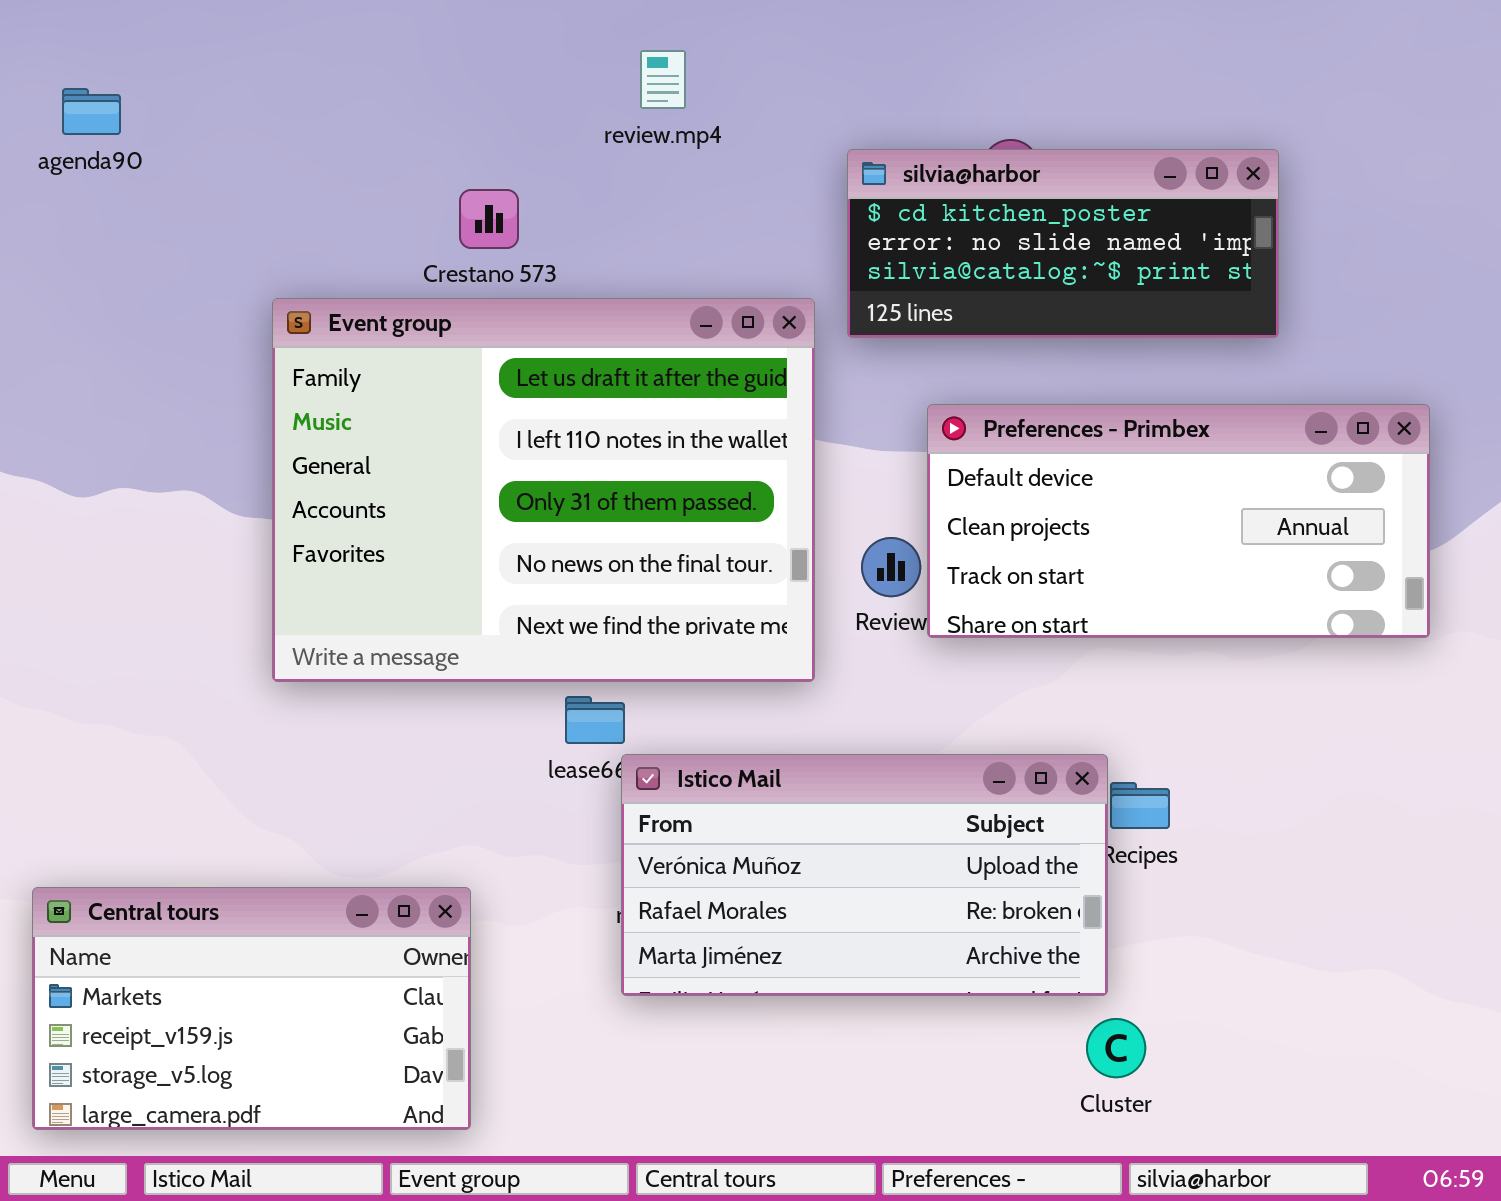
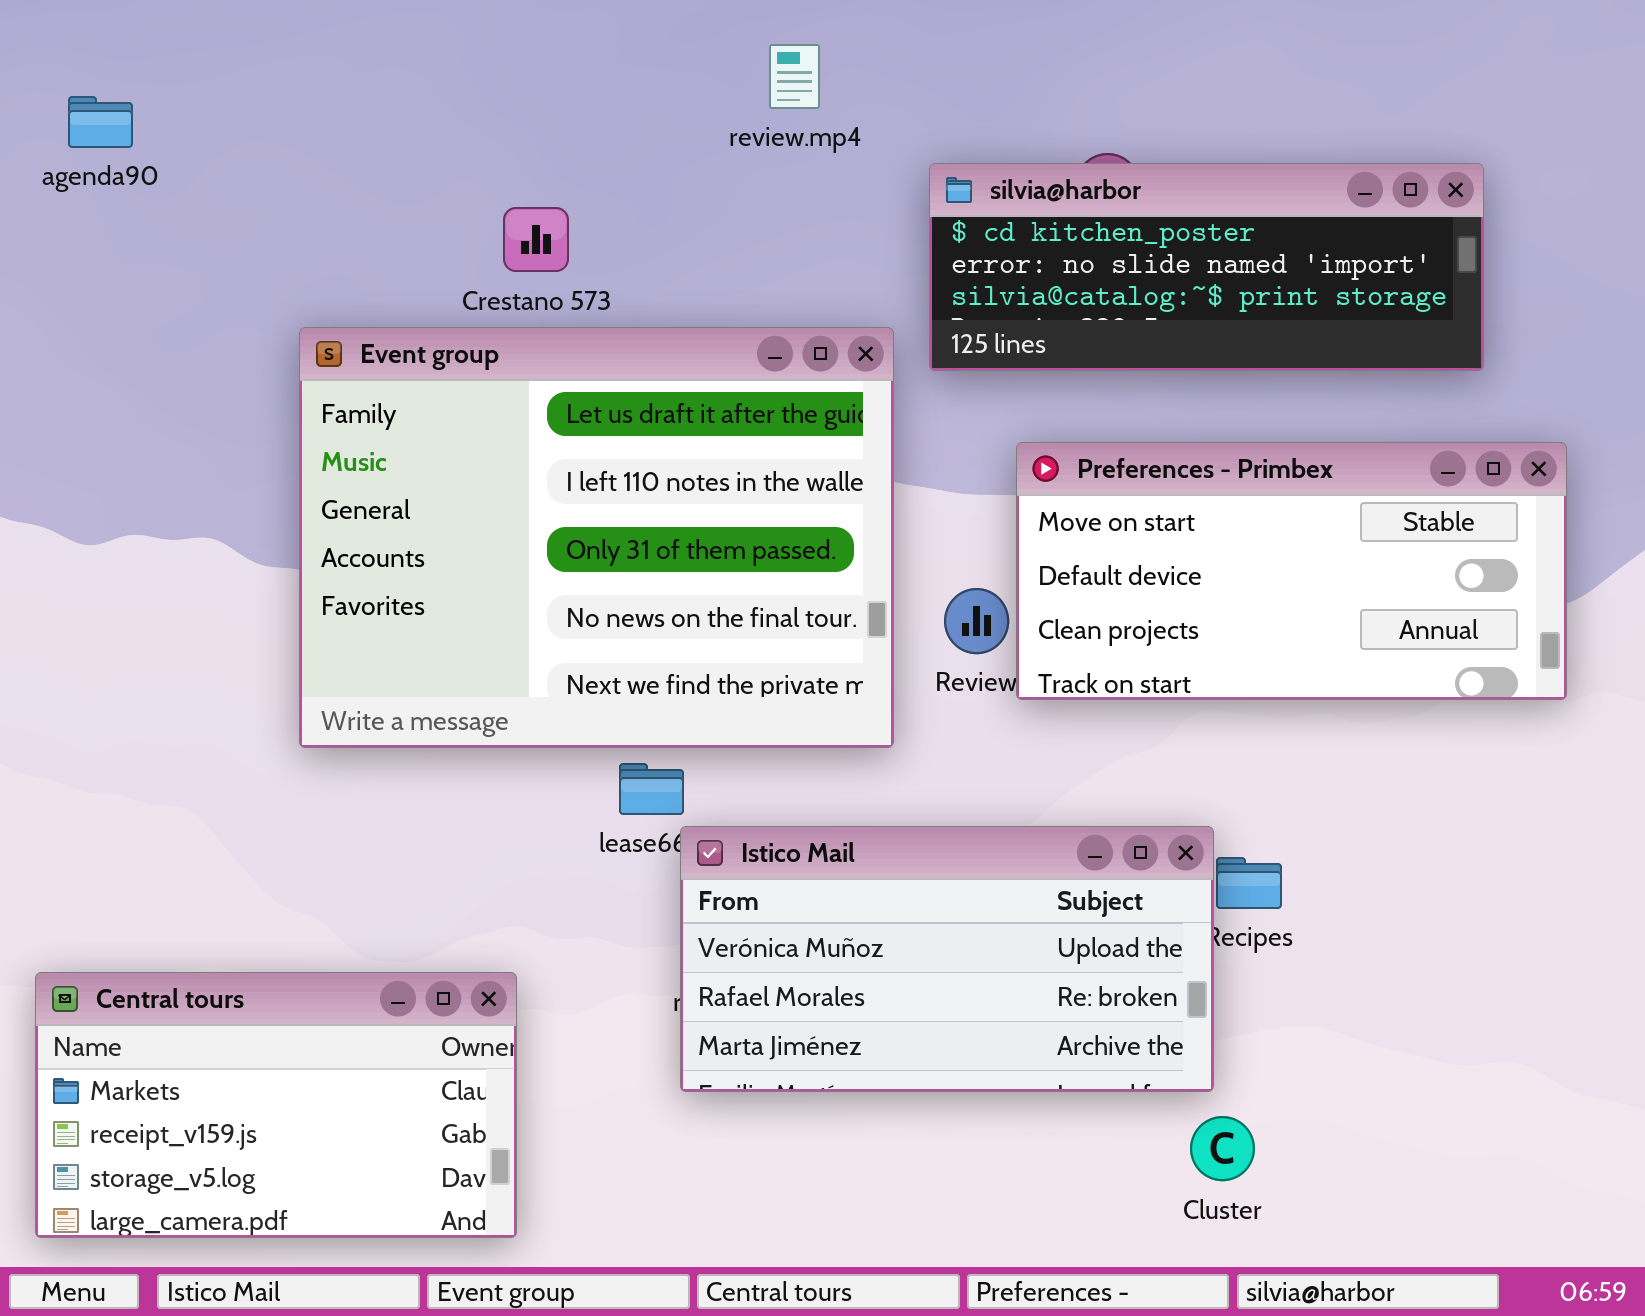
review.mp4: [640,50,686,109] -> [769,44,820,109], moved
silvia@harbor: [847,149,1279,338] -> [929,163,1484,371], resized
Preferences - Primbex: [927,404,1430,638] -> [1016,442,1567,700], scrolled up 1 row

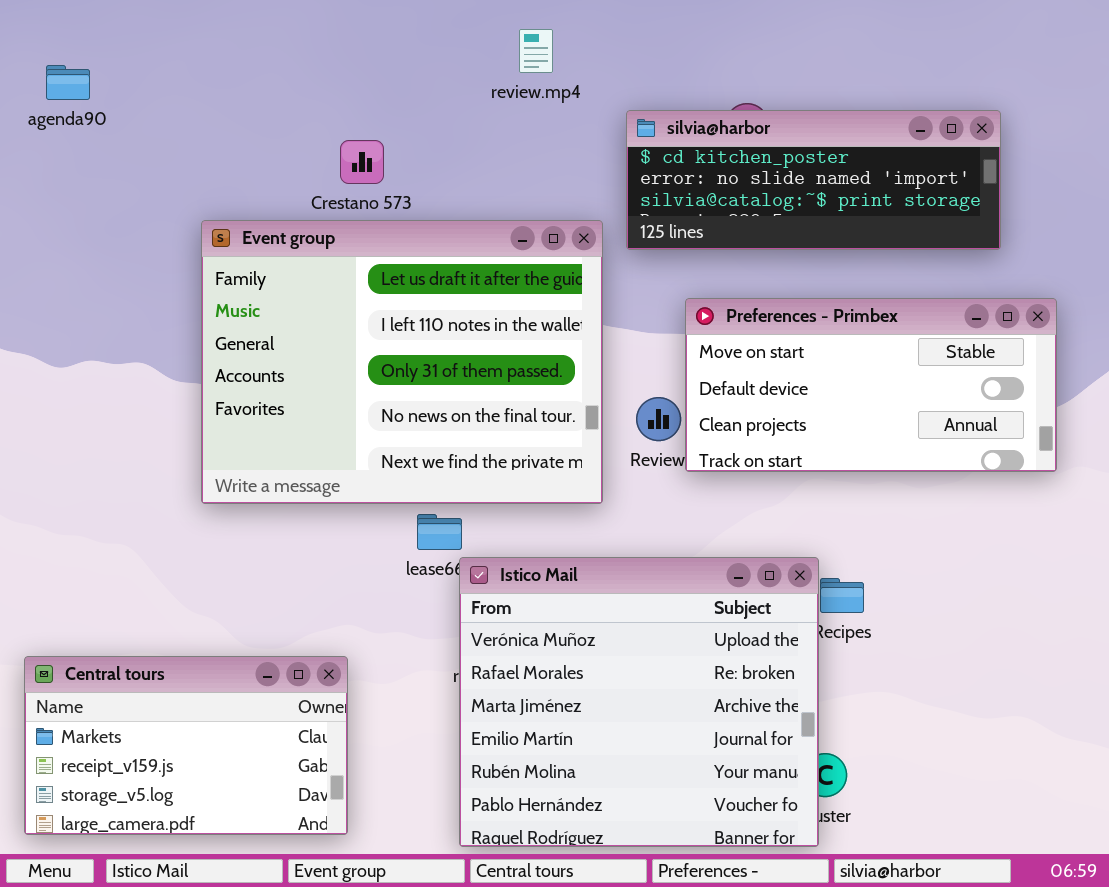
Istico Mail: [680,826,1214,1092] -> [459,557,819,847], resized

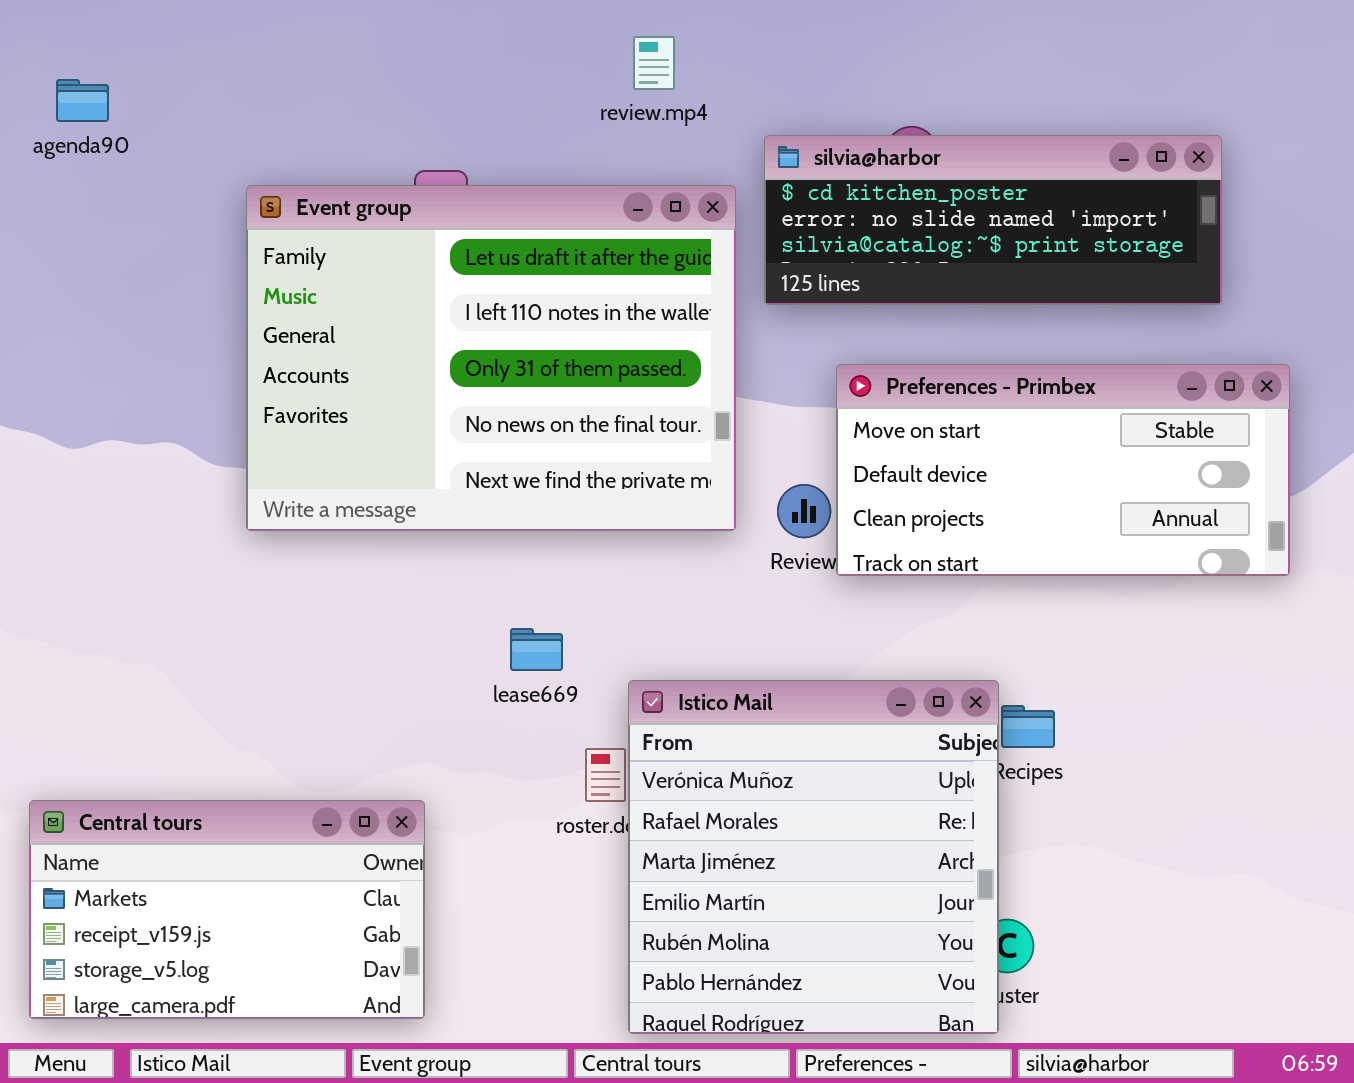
Event group: [201,220,603,504] -> [246,185,736,531], moved
Istico Mail: [459,557,819,847] -> [628,680,999,1034], resized

